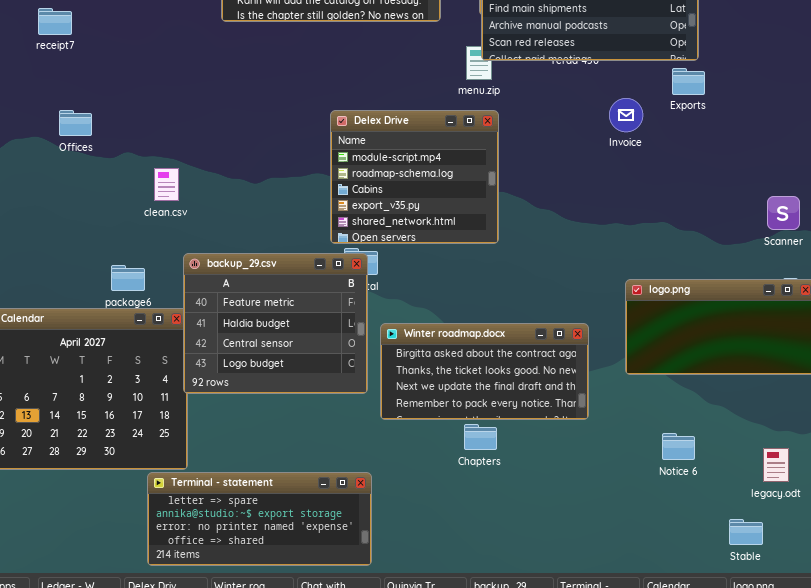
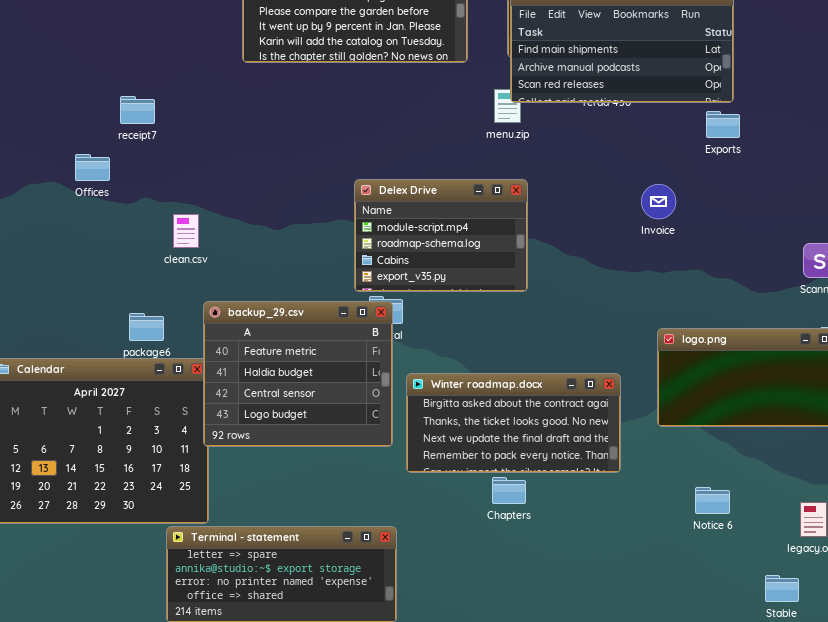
receipt7: [38,8,72,35] -> [120,96,155,124], moved
Invoice: [609,98,643,132] -> [641,184,676,219], moved
Delex Drive: [330,110,499,244] -> [354,179,528,292], resized

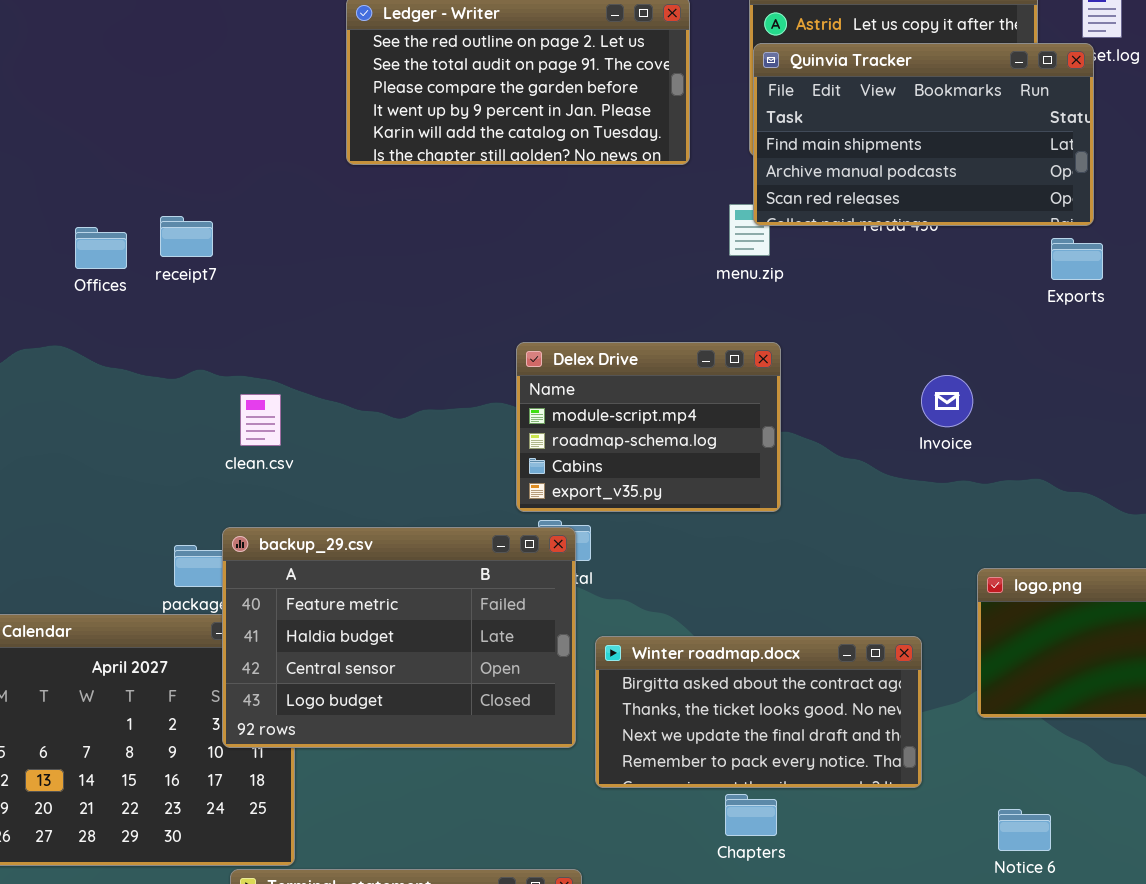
Offices: [75,154,110,181] -> [75,227,127,269], moved
Invoice: [641,184,676,219] -> [921,375,973,427], moved
backup_29.csv: [203,301,393,447] -> [222,527,576,748], resized
Notice 6: [695,487,730,514] -> [998,809,1051,851], moved

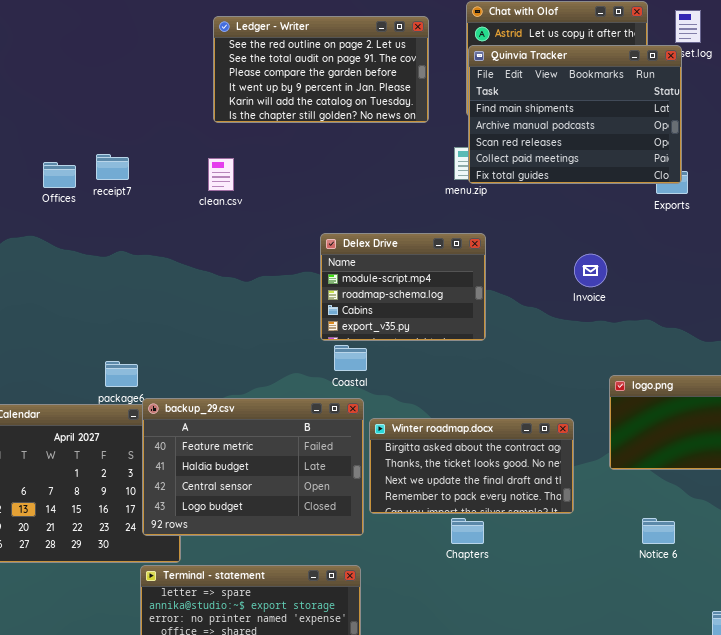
Quinvia Tracker: [753,43,1094,226] -> [468,45,682,184], resized
clean.csv: [240,394,281,446] -> [208,158,234,191], moved
backup_29.csv: [222,527,576,748] -> [142,398,364,536], moved
Notice 6: [998,809,1051,851] -> [642,518,675,544], moved

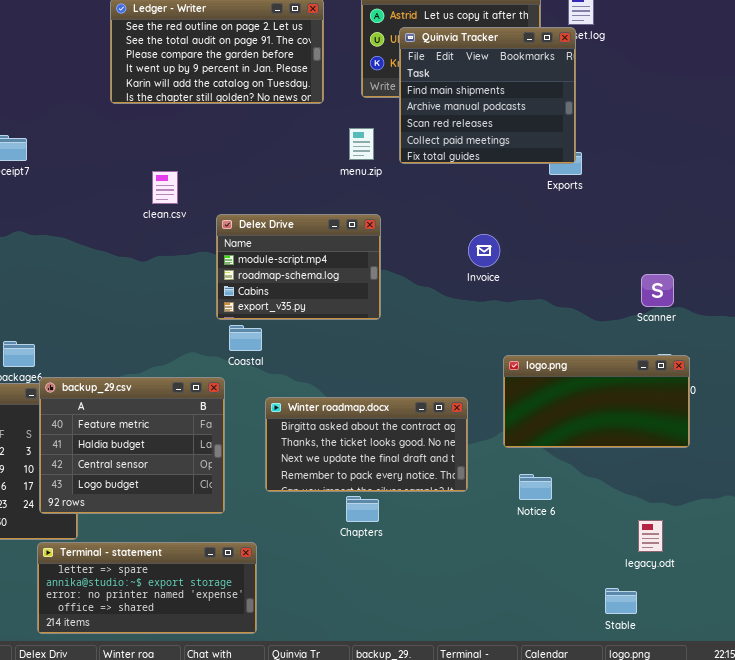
Quinvia Tracker: [468,45,682,184] -> [399,27,576,164], resized
clean.csv: [208,158,234,191] -> [152,171,178,204], moved
backup_29.csv: [142,398,364,536] -> [39,377,225,514], resized
Notice 6: [642,518,675,544] -> [519,474,552,500], moved

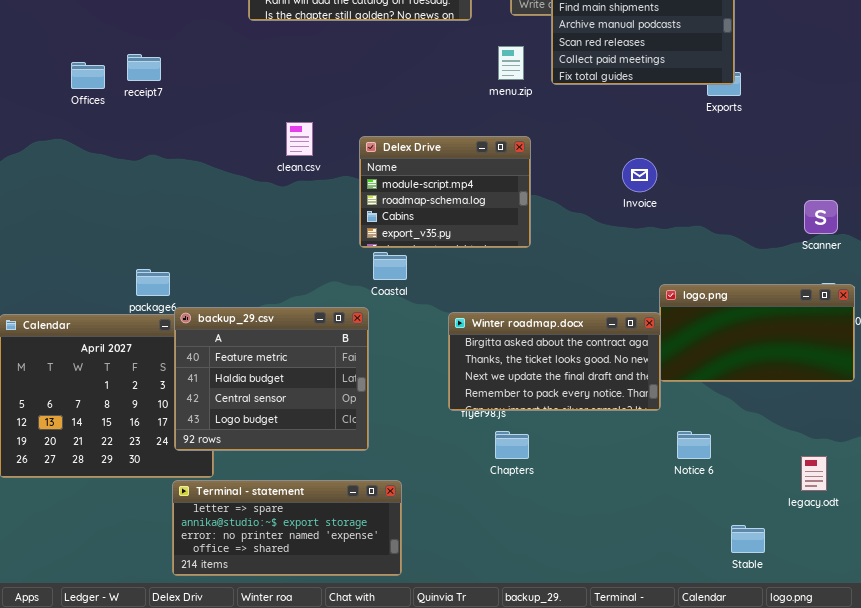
clean.csv: [152,171,178,204] -> [286,122,313,156], moved
Winter roadmap.docx: [265,397,468,492] -> [448,312,661,411], moved
Notice 6: [519,474,552,500] -> [677,431,711,459], moved
Stable: [605,588,637,614] -> [731,525,765,553], moved

